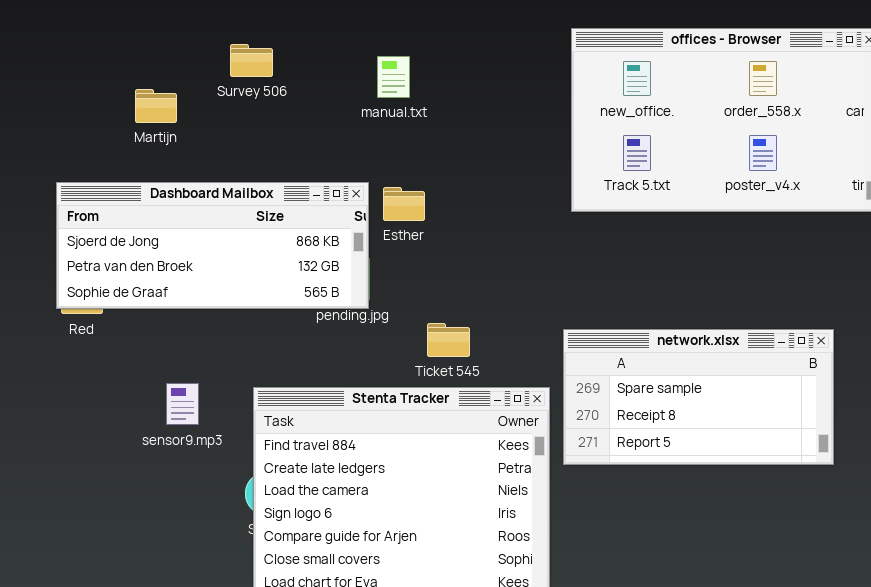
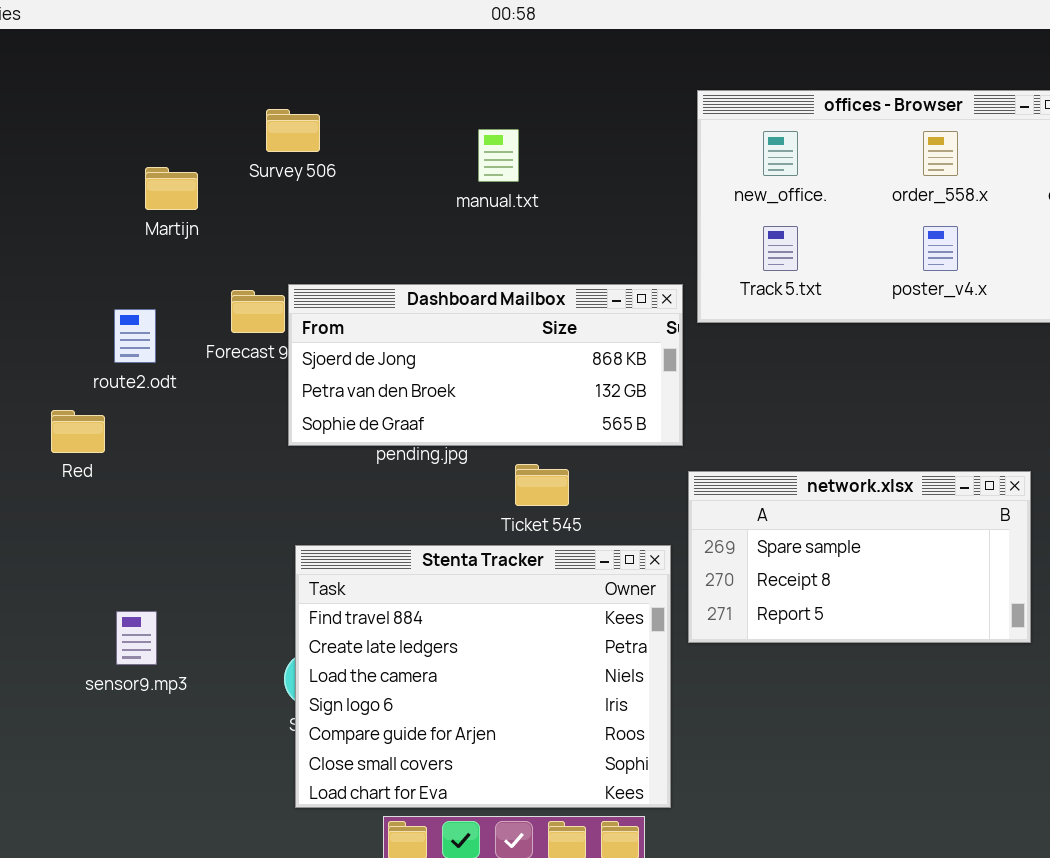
manual.txt: [377,56,410,98] -> [478,129,519,182], moved
Dashboard Mailbox: [56,182,369,309] -> [288,284,683,446], moved
sensor9.mp3: [166,383,199,425] -> [116,611,157,665], moved

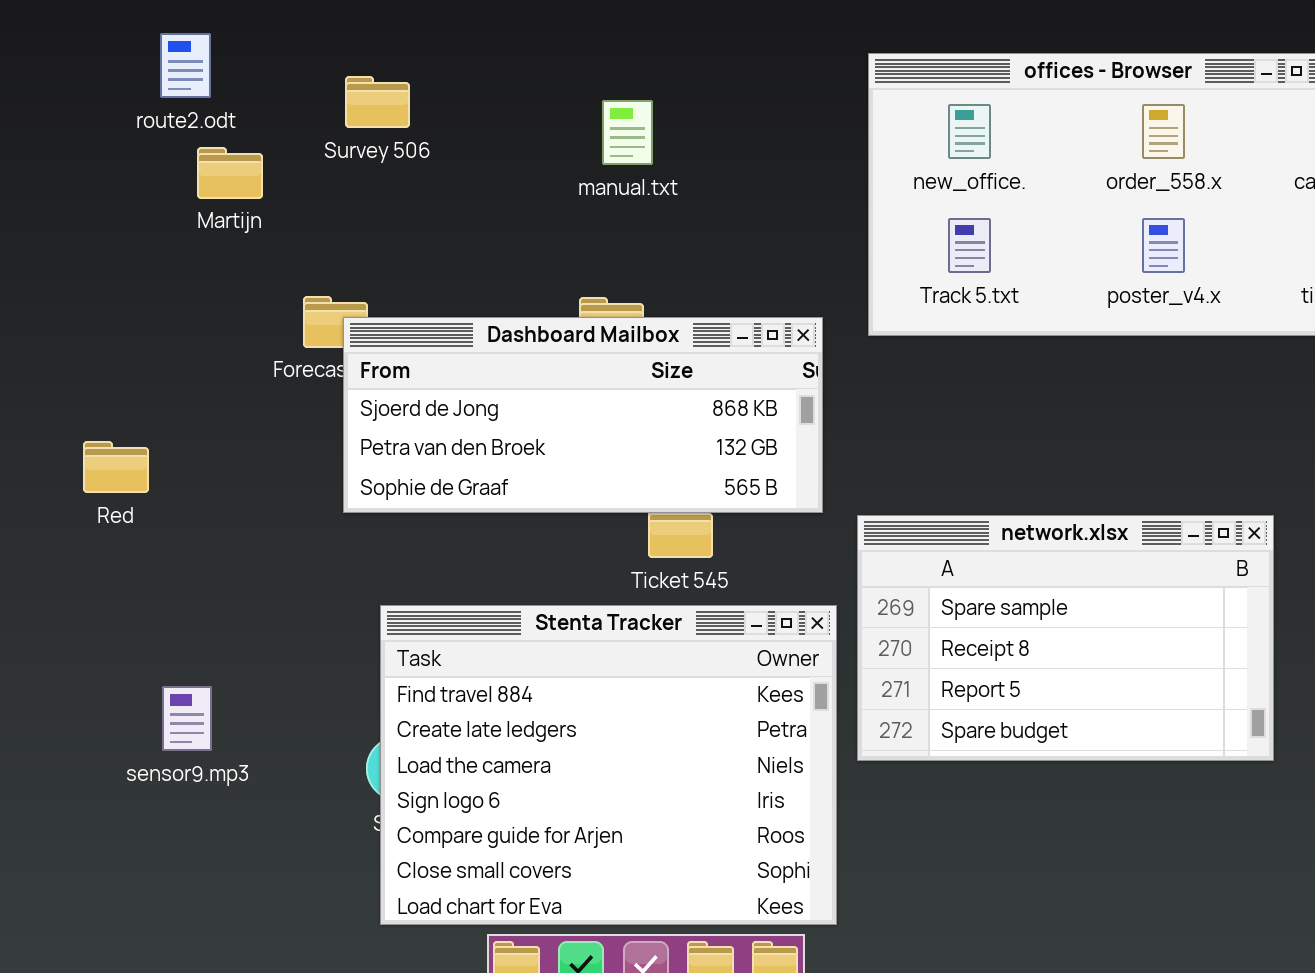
Dashboard Mailbox: [288,284,683,446] -> [343,317,823,513], moved
route2.odt: [114,309,156,363] -> [160,33,211,98], moved
network.xlsx: [688,471,1031,643] -> [857,515,1274,761], resized

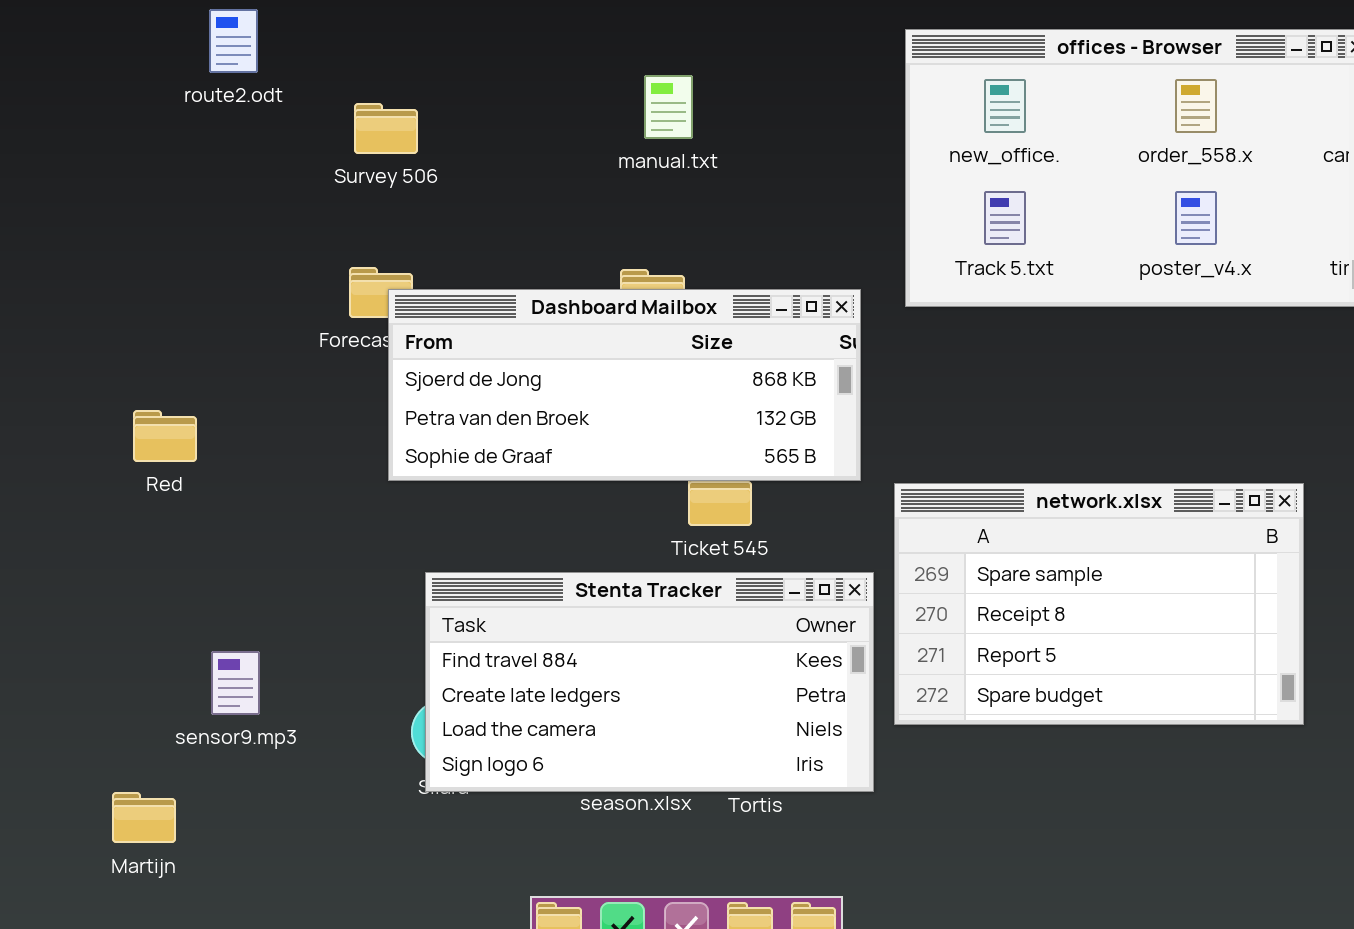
Survey 506: [345,76,410,128] -> [354,103,418,154], moved
Martijn: [197,147,263,199] -> [112,792,176,843], moved
Stenta Tracker: [380,605,837,925] -> [425,572,874,792], resized

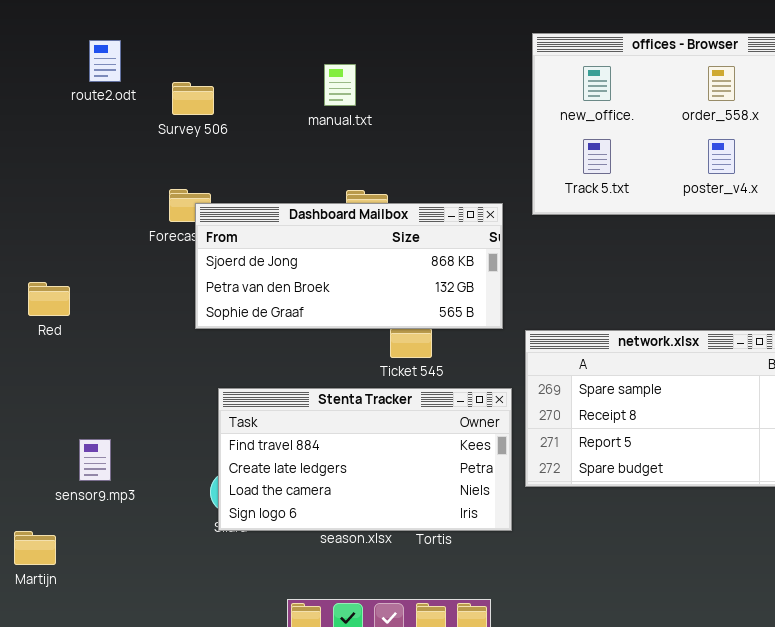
route2.odt: [209,9,258,73] -> [89,40,121,82], moved
manual.txt: [644,75,693,139] -> [324,64,356,106], moved

